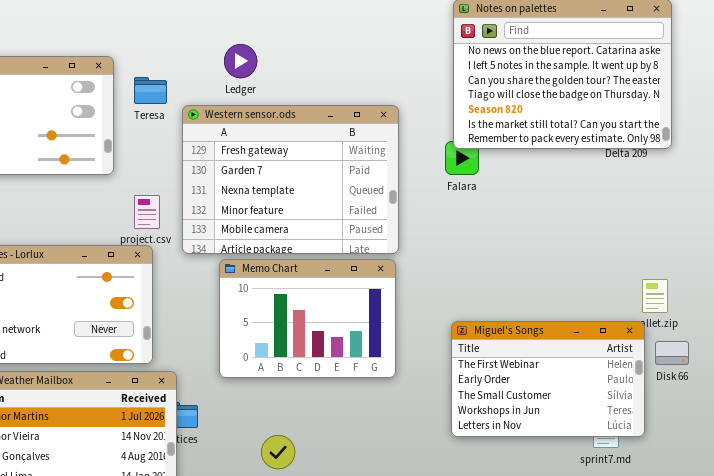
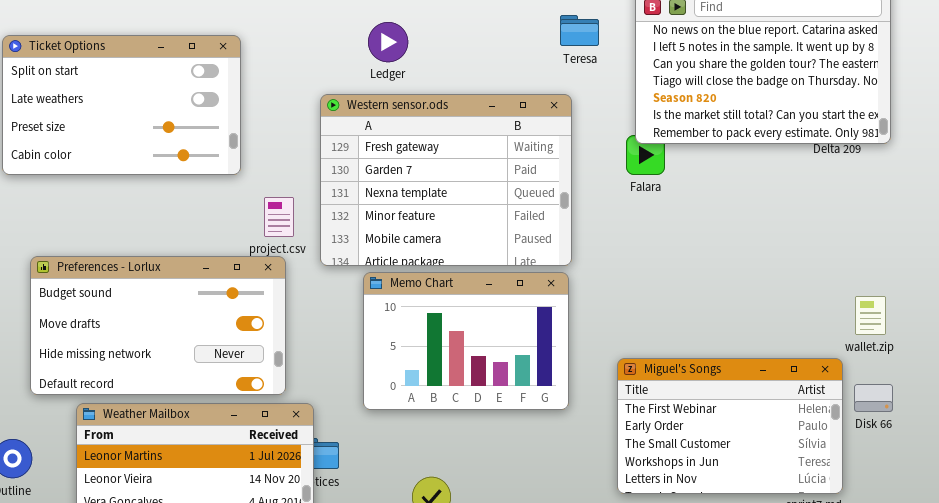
Teresa: [134,77,167,104] -> [560,15,599,46], moved
Miguel's Songs: [451,321,645,437] -> [617,358,843,494], moved
Disk 66: [655,341,689,365] -> [854,384,893,412], moved

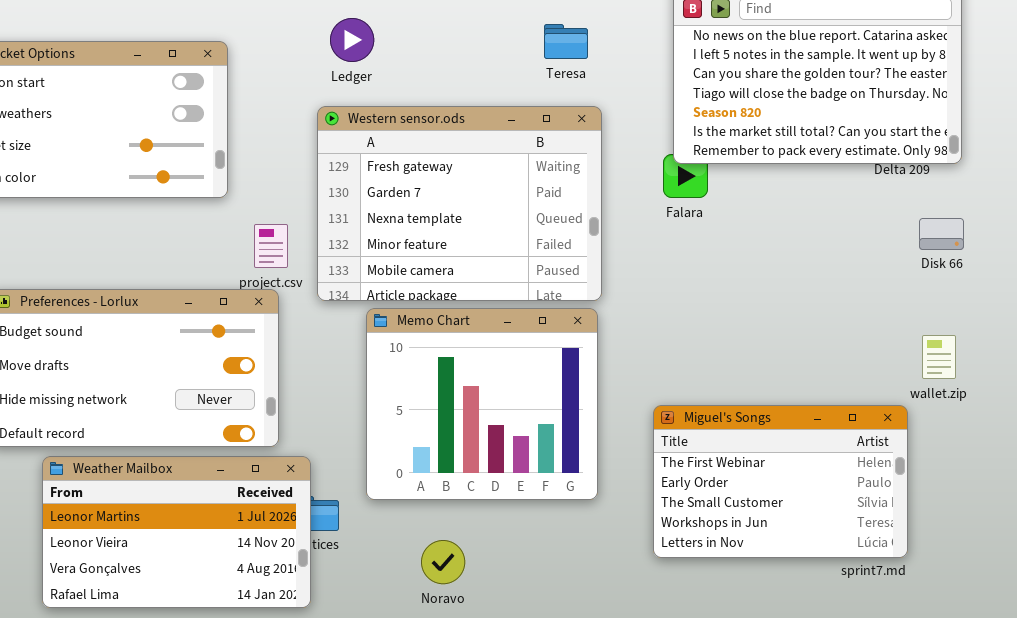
Teresa: [560,15,599,46] -> [544,24,588,59], moved
Ledger: [368,22,408,62] -> [330,18,374,62], moved
Memo Chart: [363,272,569,410] -> [366,308,598,500], resized
Disk 66: [854,384,893,412] -> [919,218,964,250], moved

